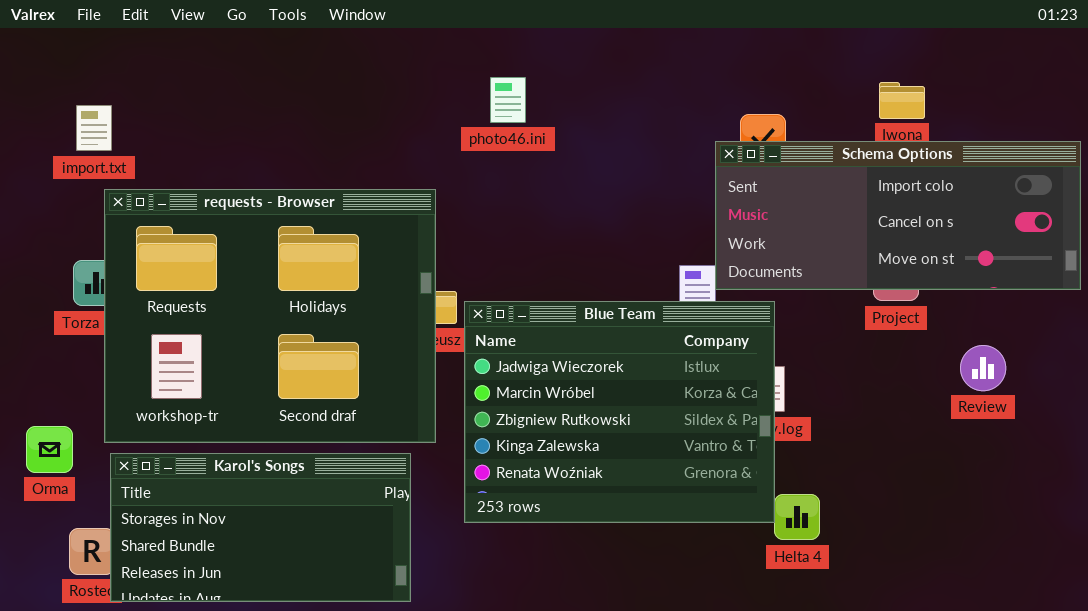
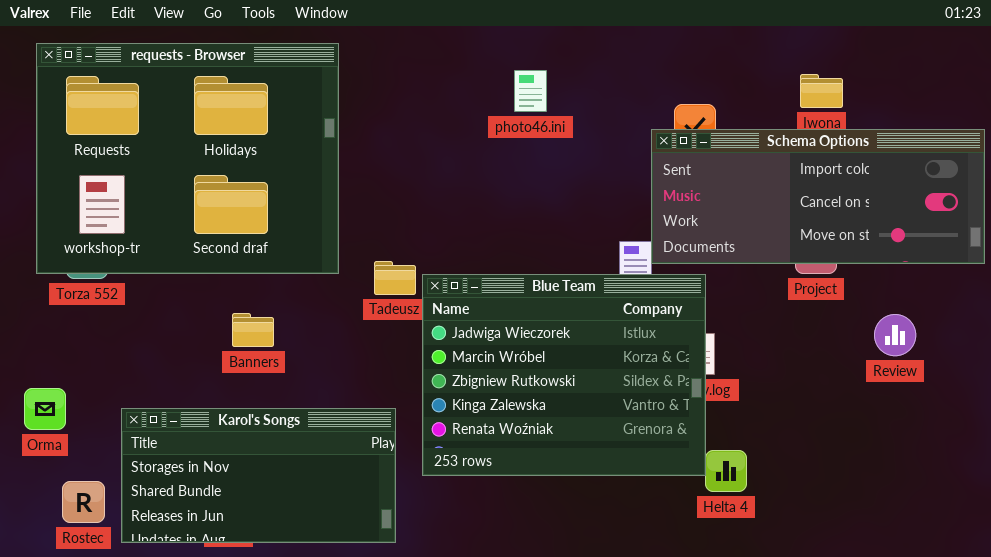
photo46.ini: [490,77,526,123] -> [514,70,547,112], moved
requests - Browser: [104,189,436,443] -> [36,43,339,274], moved
Karol's Songs: [110,453,411,602] -> [121,408,396,543], moved

